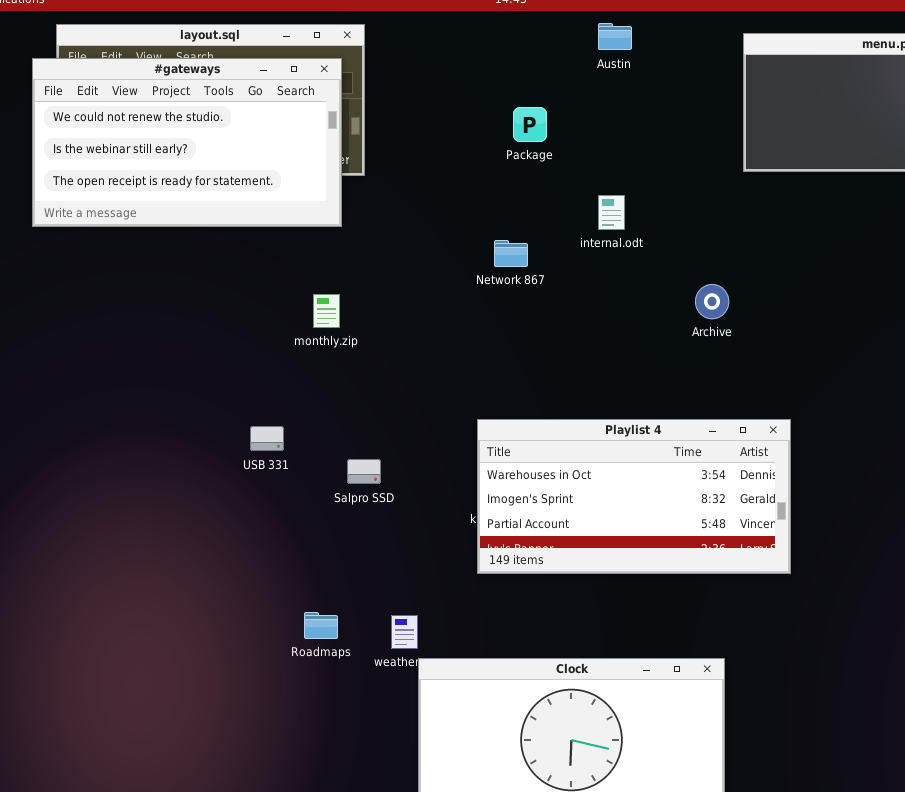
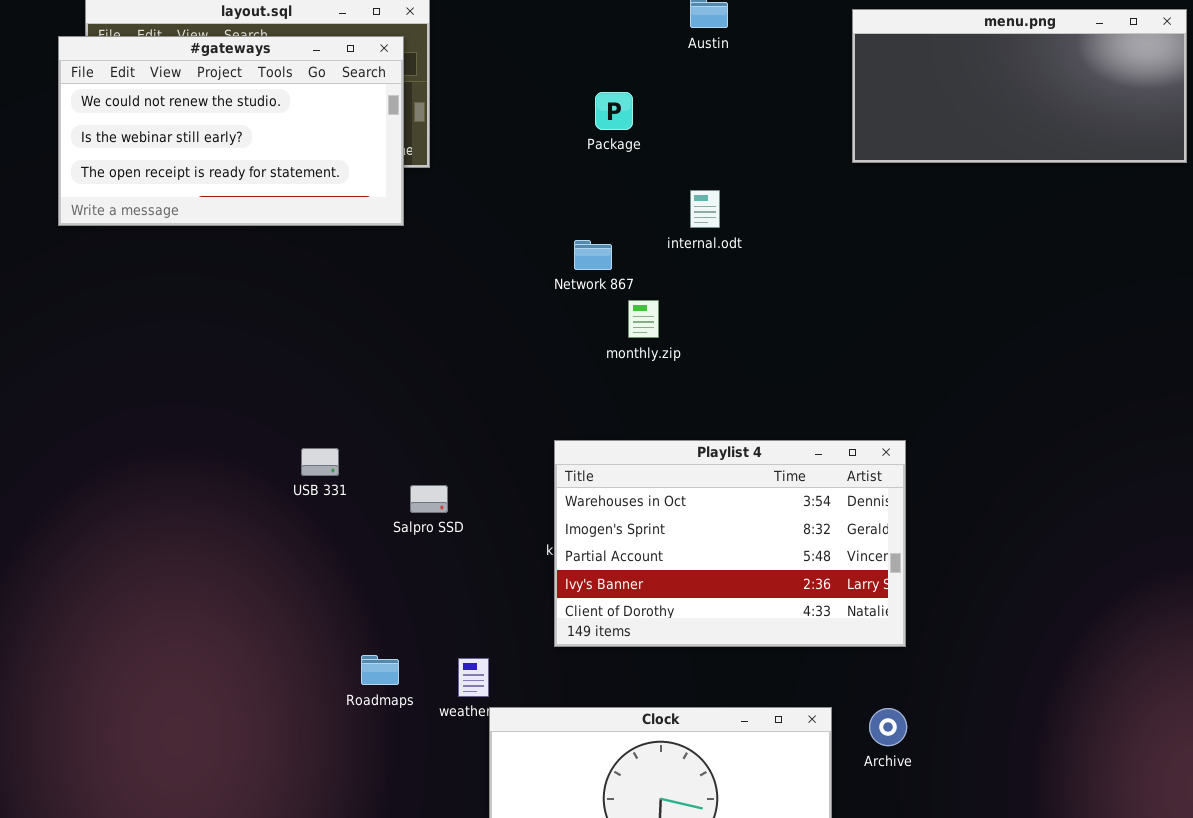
Archive: [695,284,729,319] -> [869,708,907,746], moved
monthly.zip: [313,294,340,328] -> [628,300,659,338], moved
Playlist 4: [477,419,791,574] -> [554,440,906,647], resized

